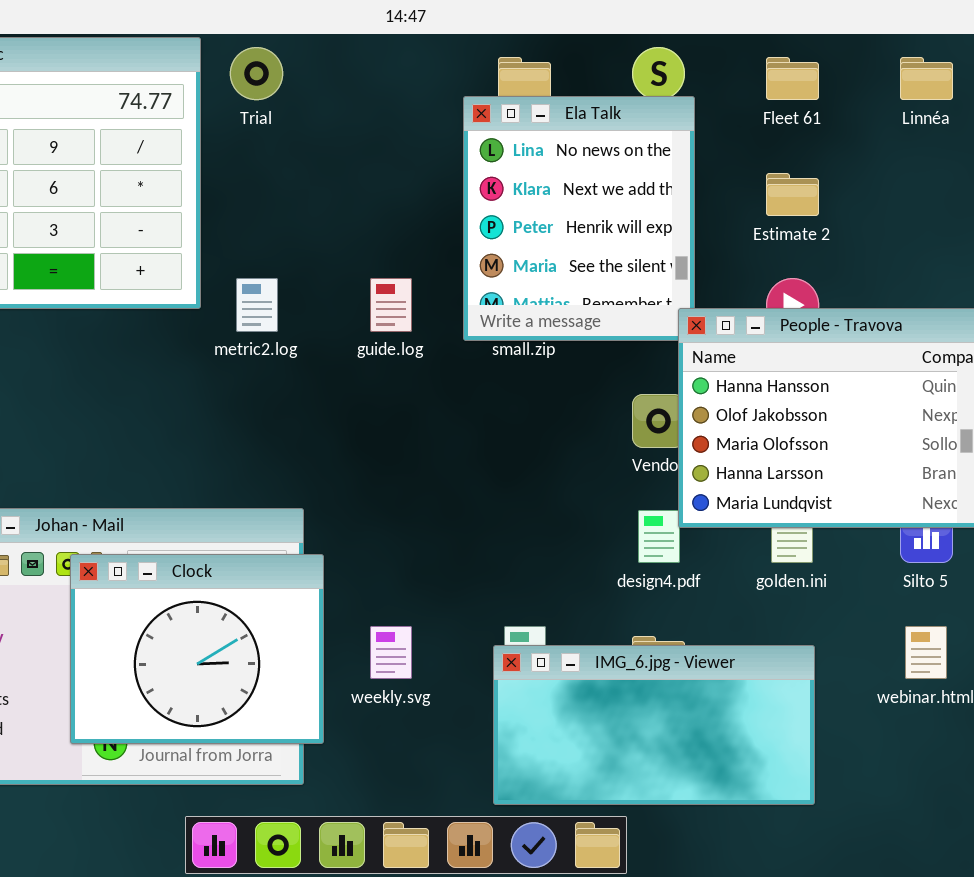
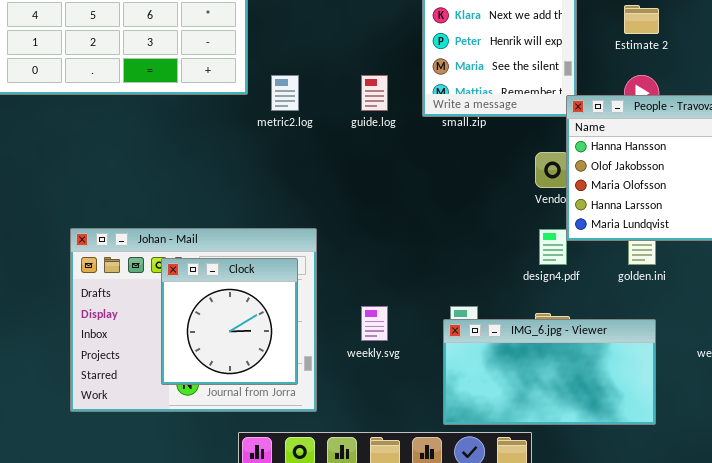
Clock: [70,554,324,744] -> [161,258,298,385], resized

